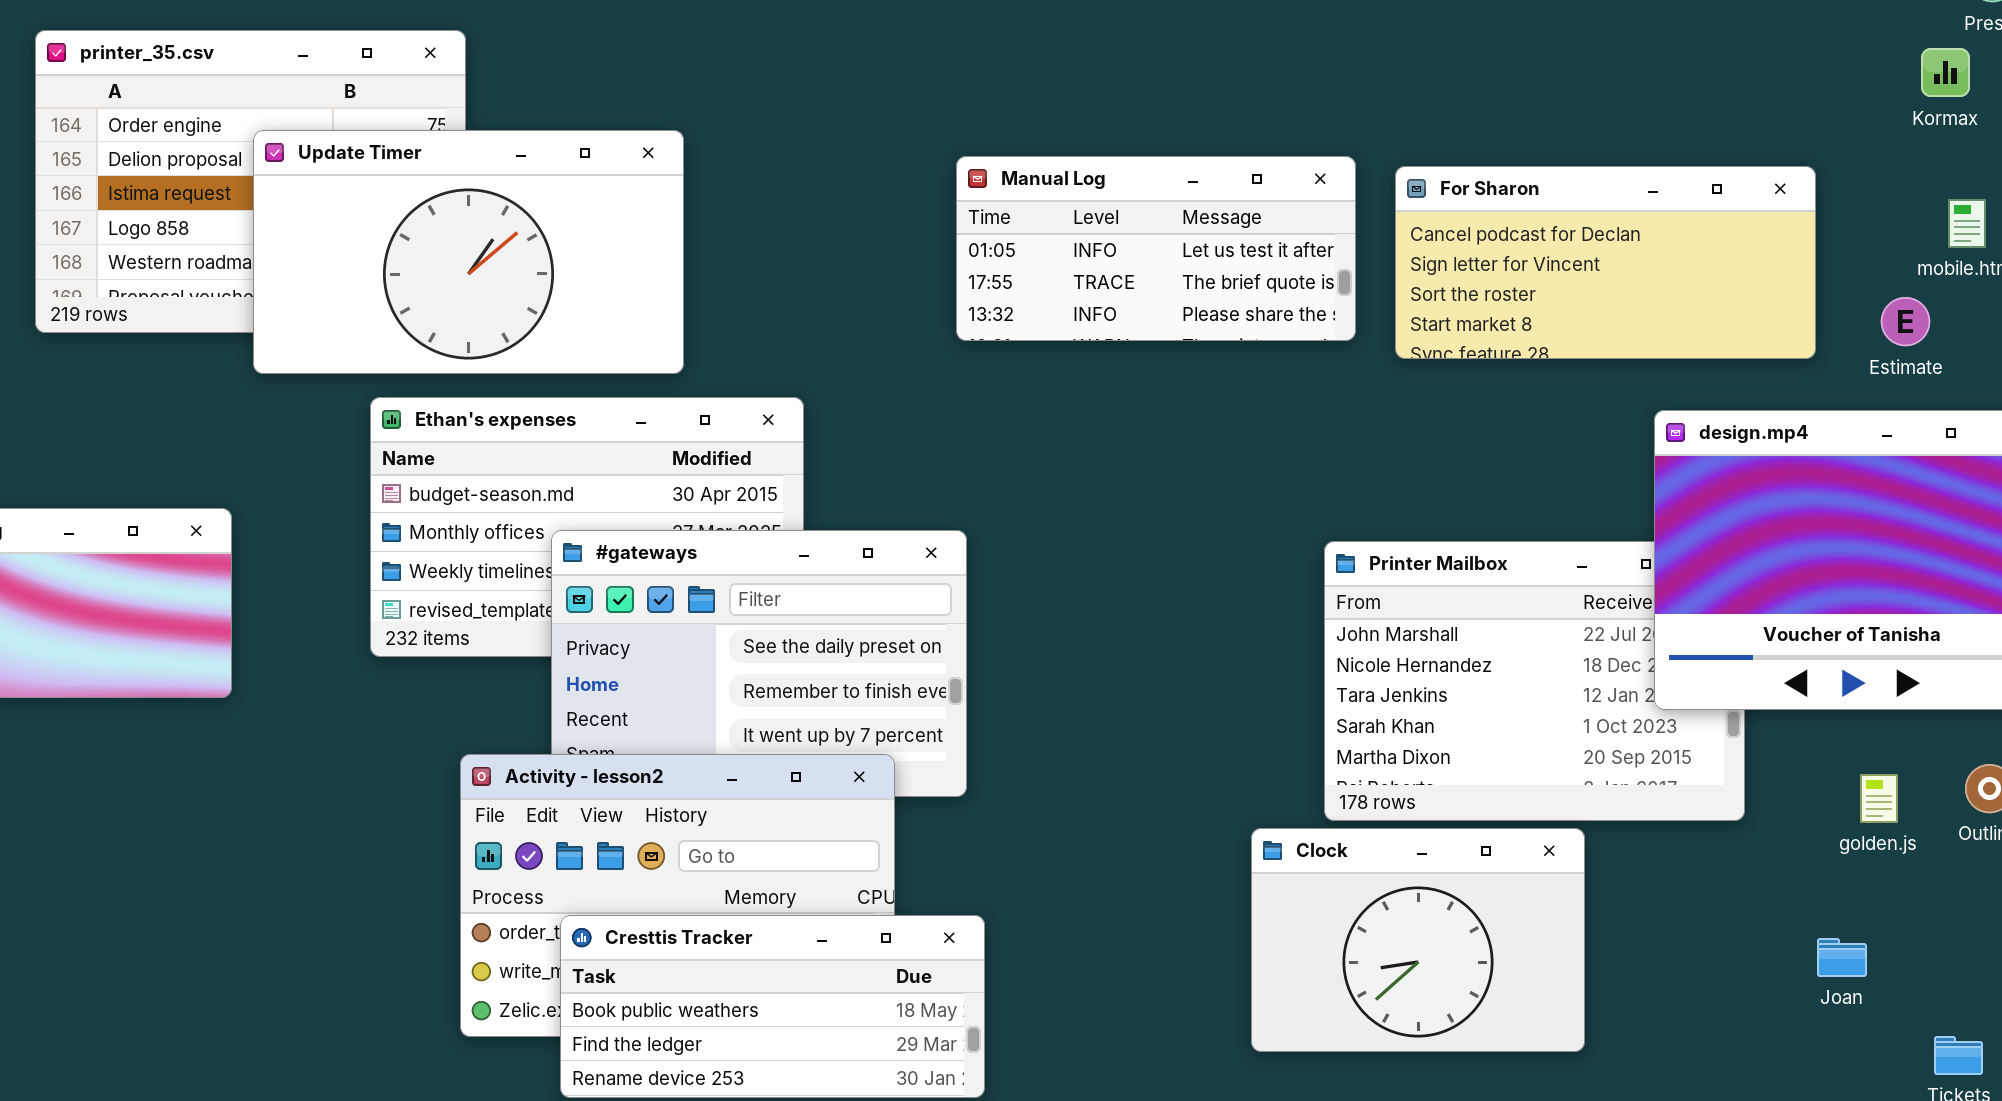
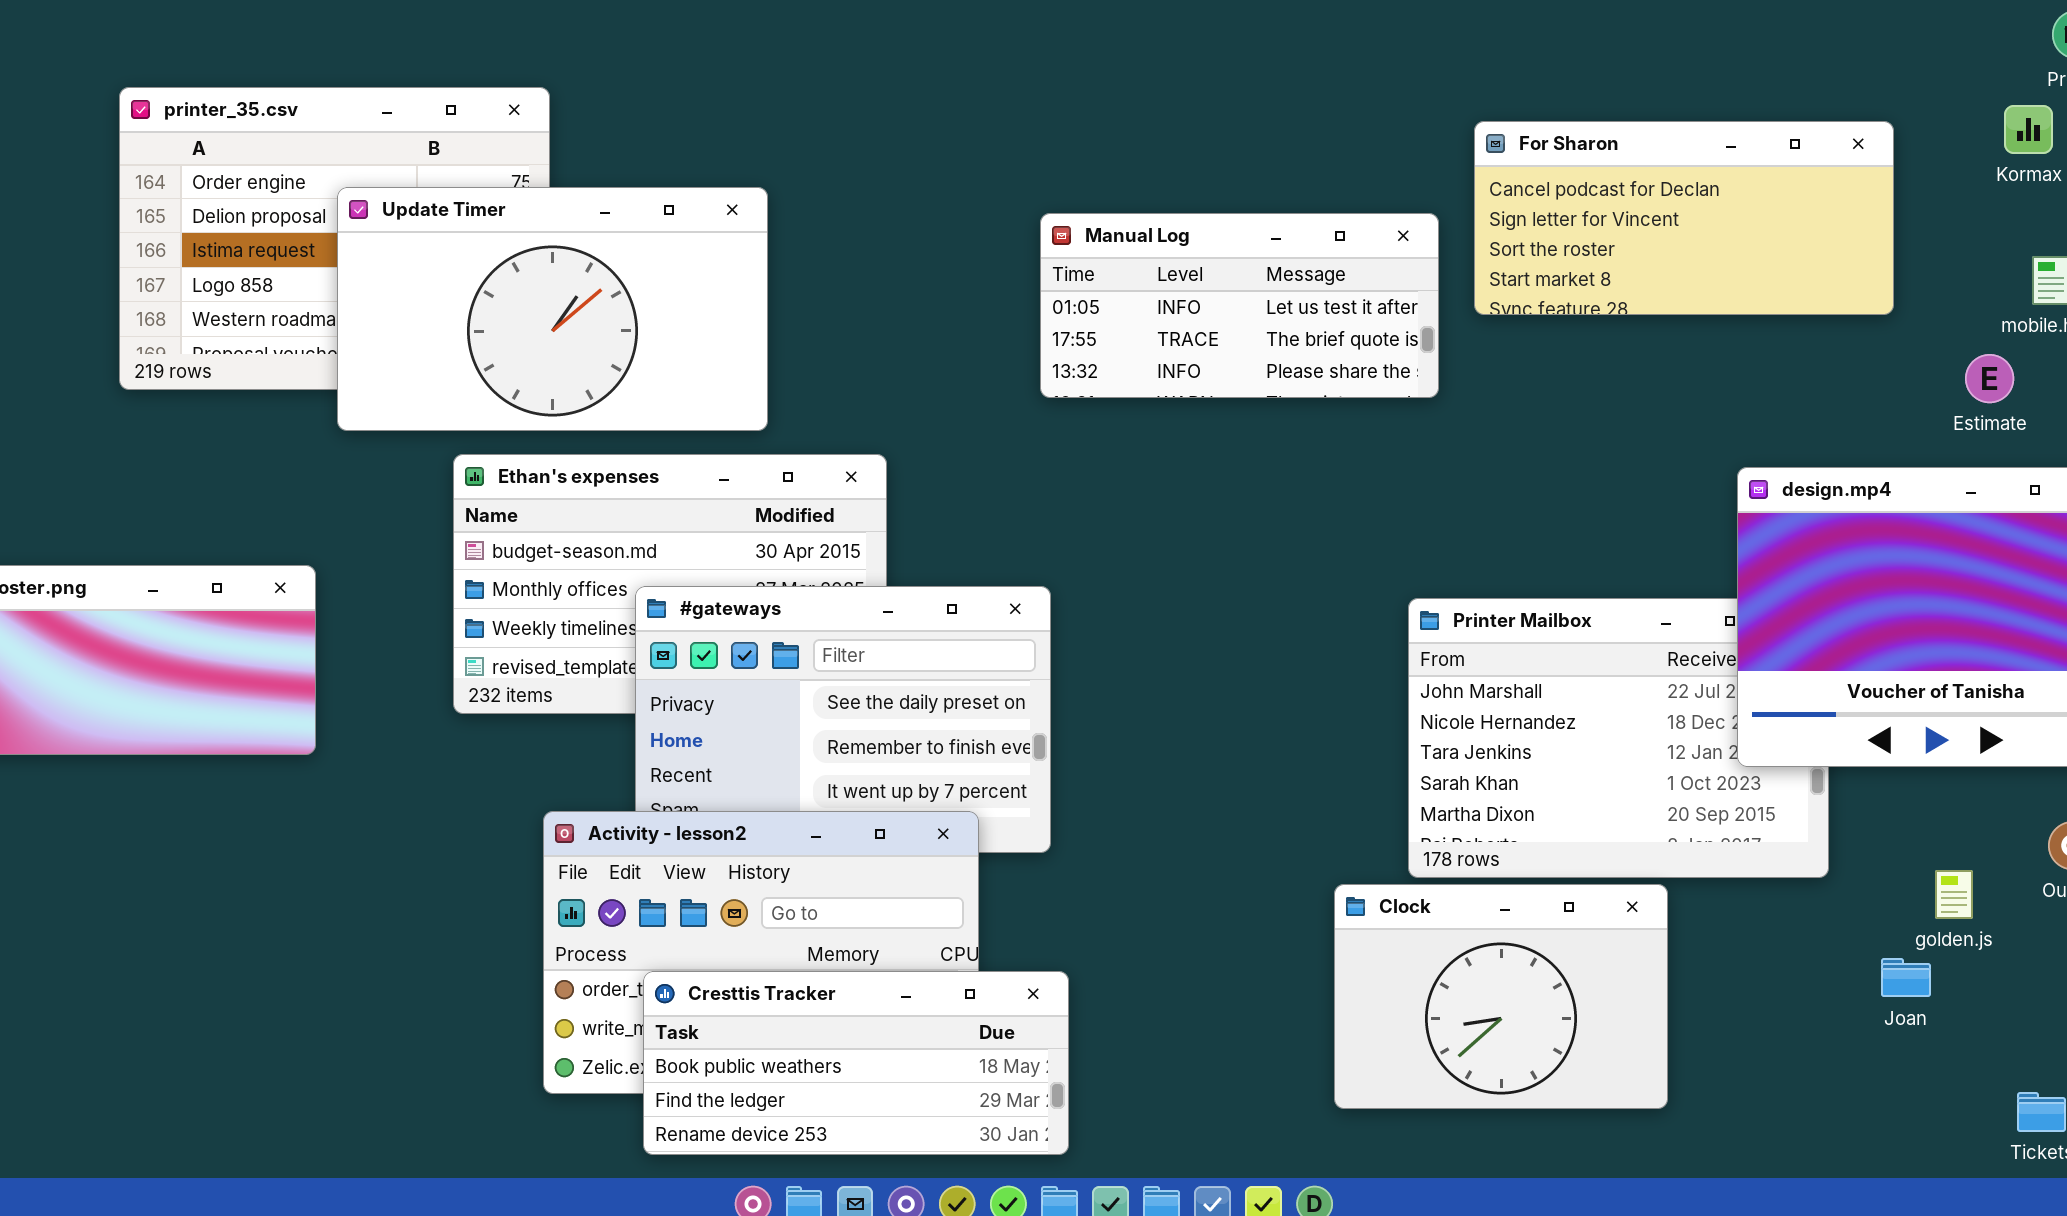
For Sharon: [1395,166,1816,359] -> [1474,121,1894,315], moved
golden.js: [1860,774,1898,823] -> [1935,870,1973,919], moved
Joan: [1817,938,1867,977] -> [1881,958,1931,997], moved

